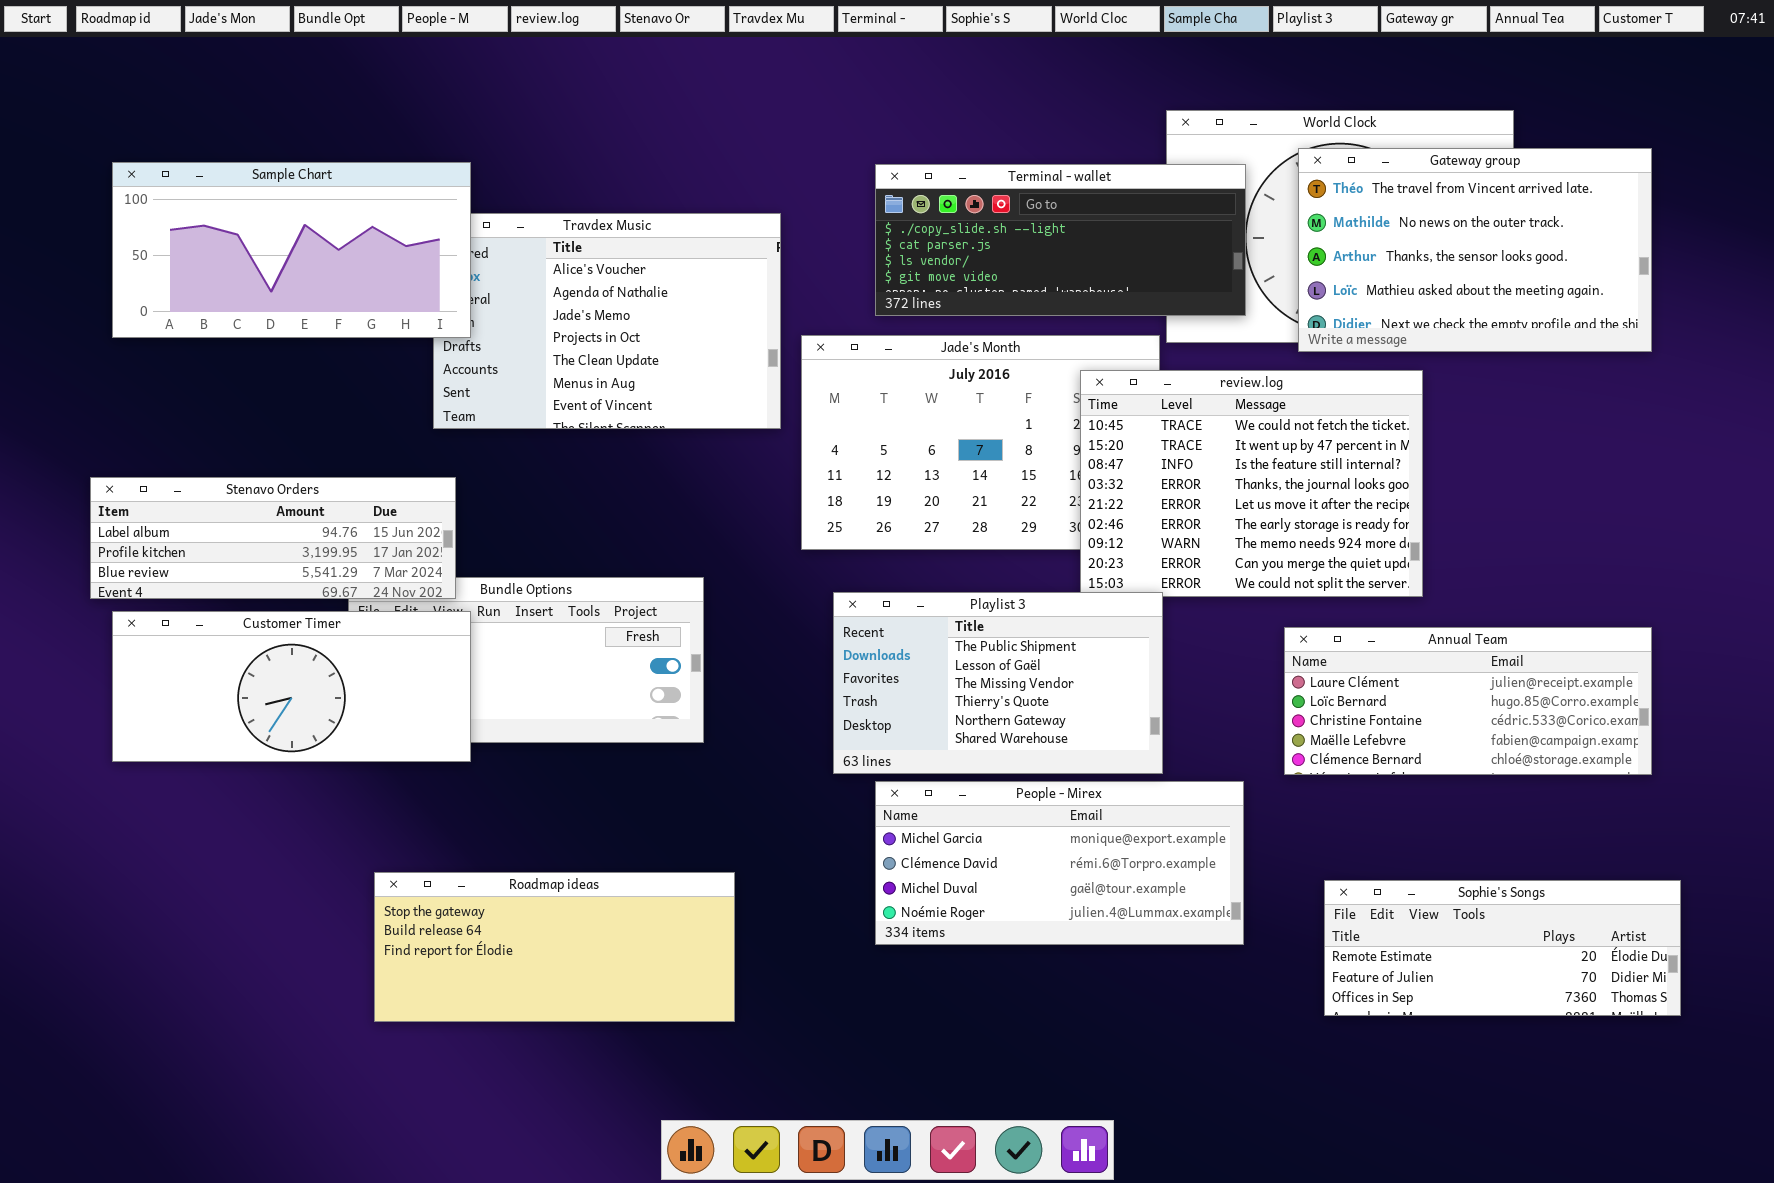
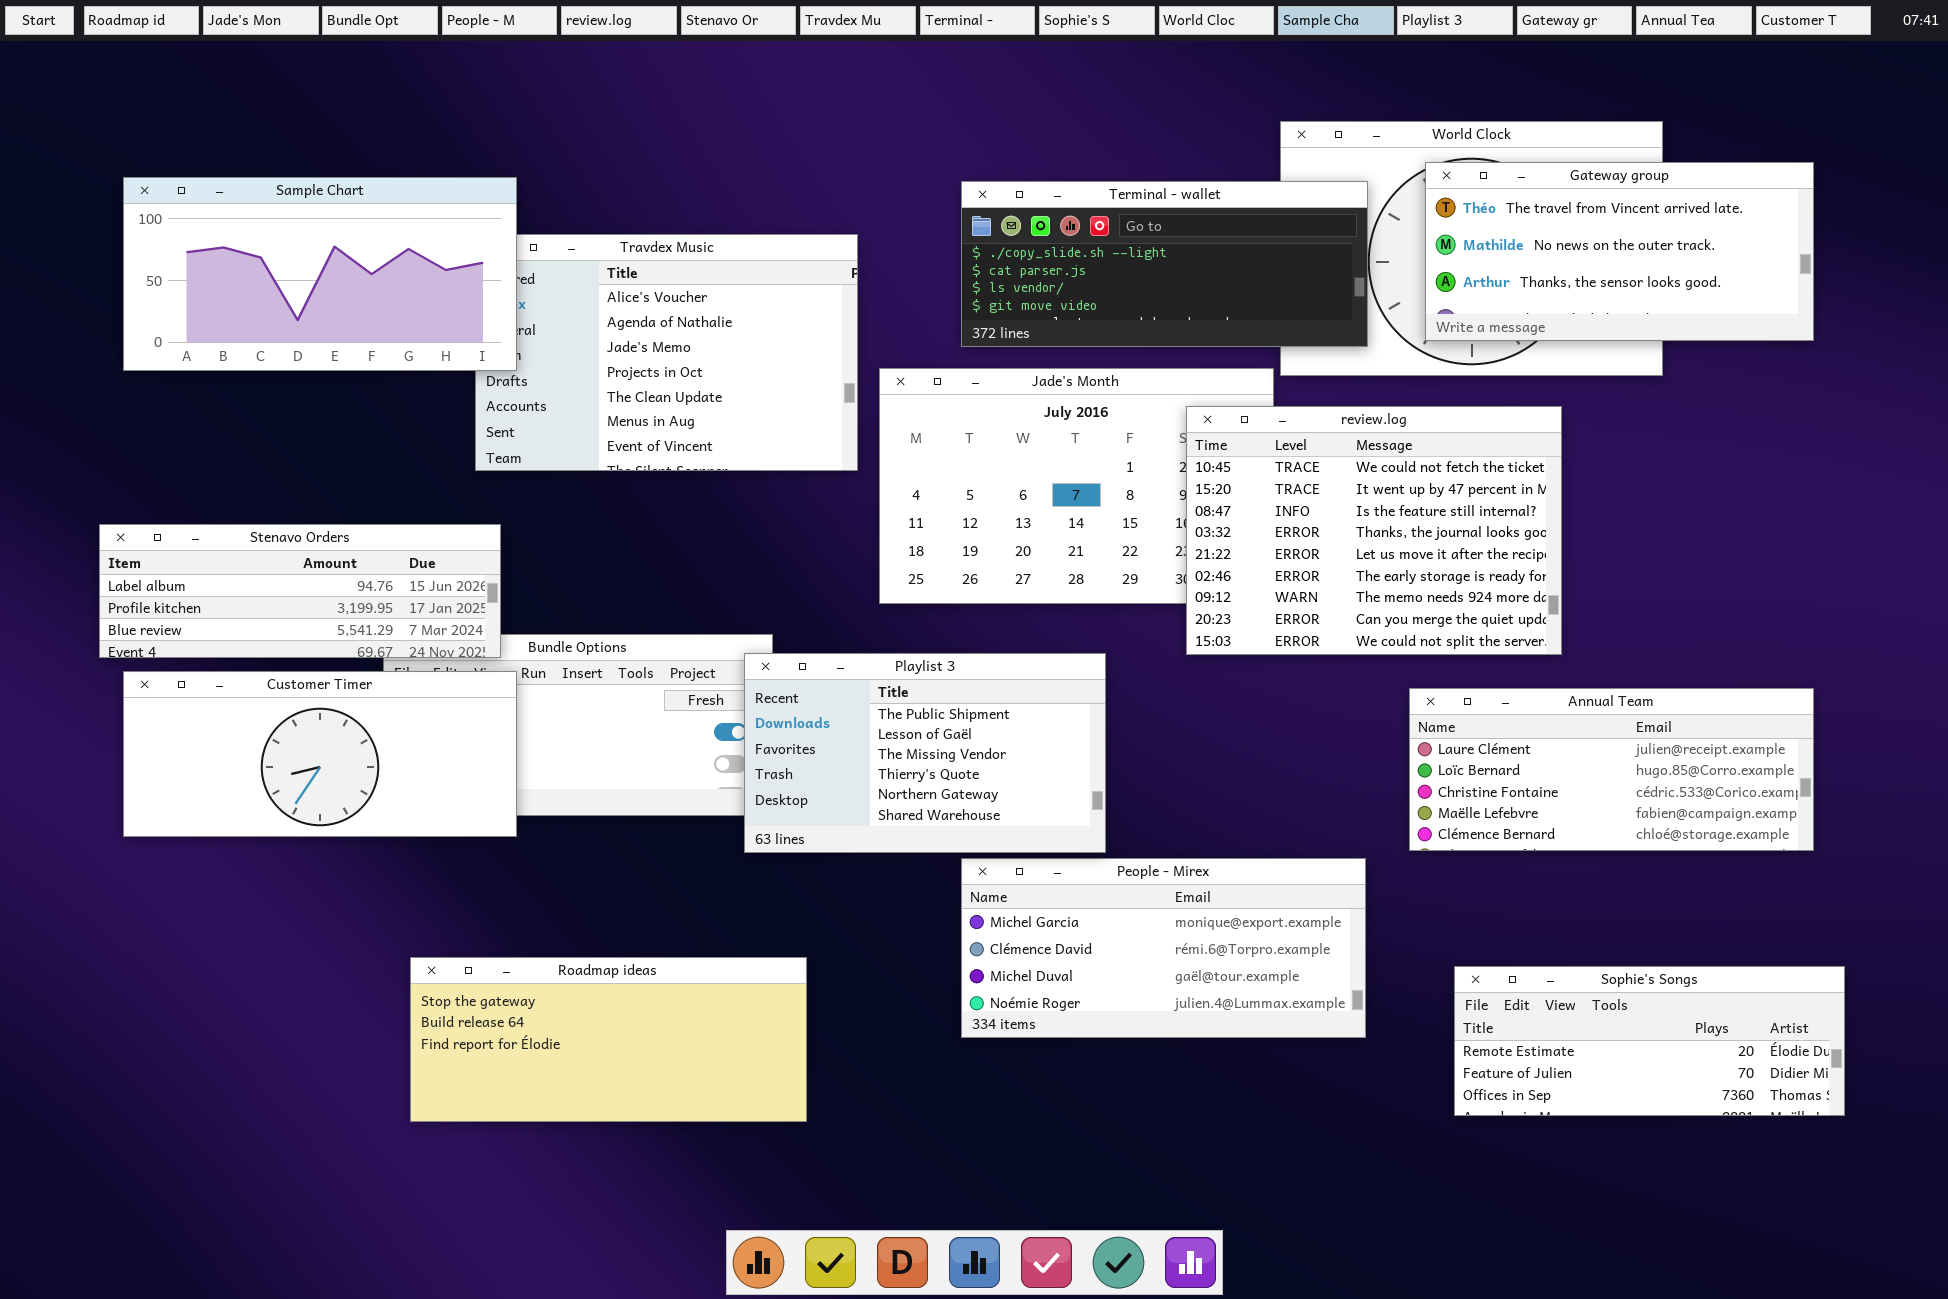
Gateway group: [1298,148,1652,352] -> [1425,162,1814,341], resized
Playlist 3: [833,592,1163,774] -> [744,653,1106,853], moved

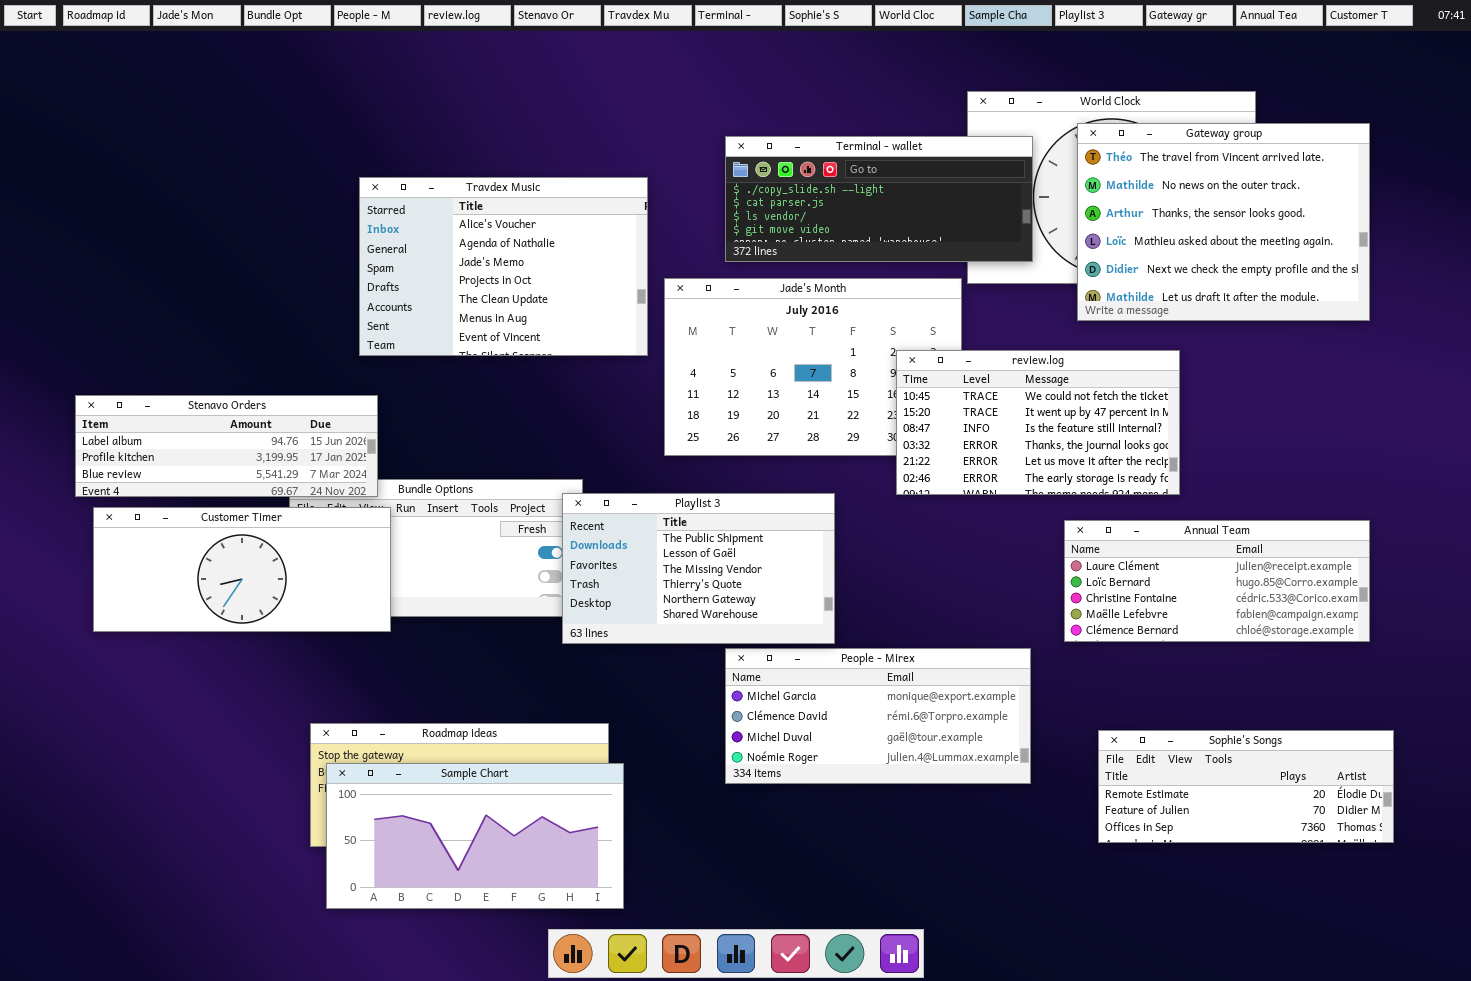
Gateway group: [1425,162,1814,341] -> [1077,123,1370,321], resized
Sample Chart: [123,177,517,371] -> [326,763,624,909], moved
review.log: [1186,406,1562,655] -> [896,350,1180,495], resized

